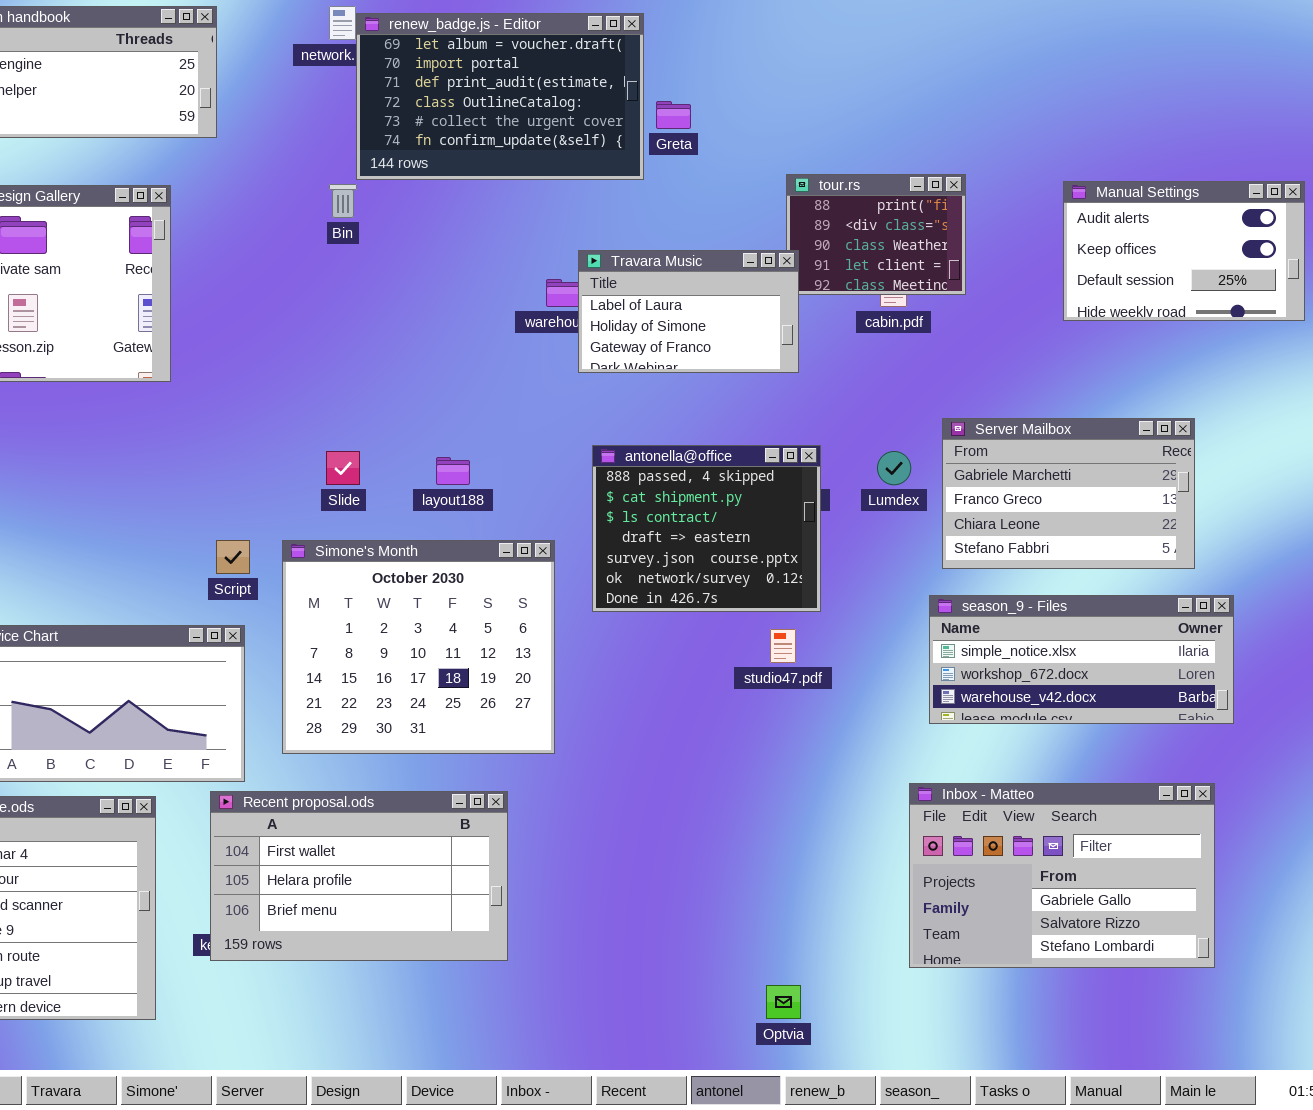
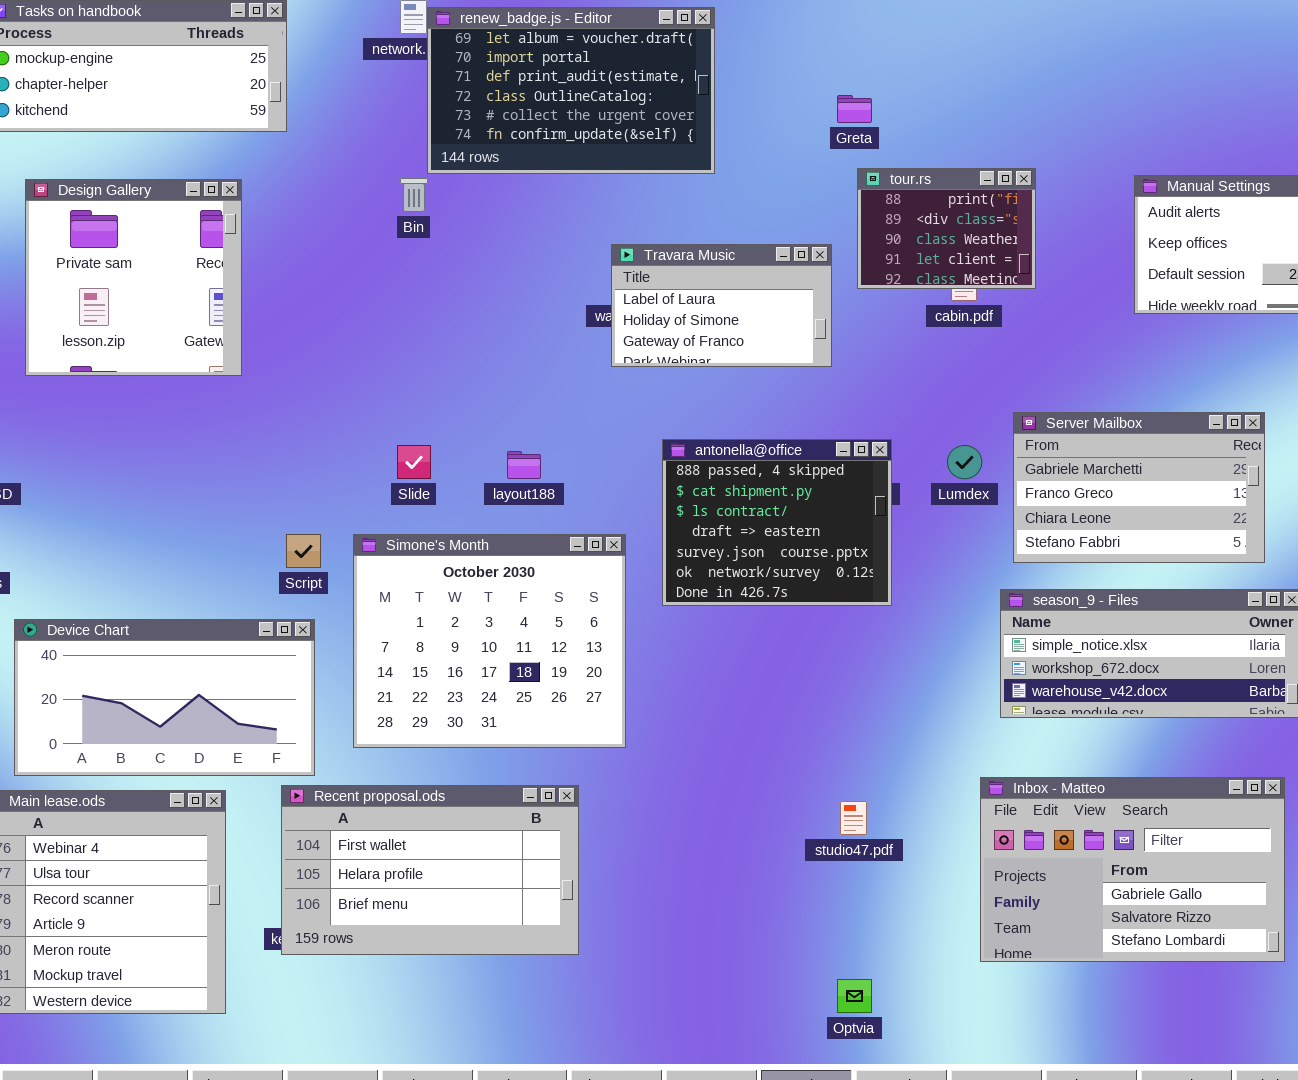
Greta: [656,101,691,129] -> [837,95,872,123], moved
Travara Music: [578,250,799,373] -> [611,244,832,367], moved
studio47.pdf: [770,629,796,663] -> [840,801,867,835], moved

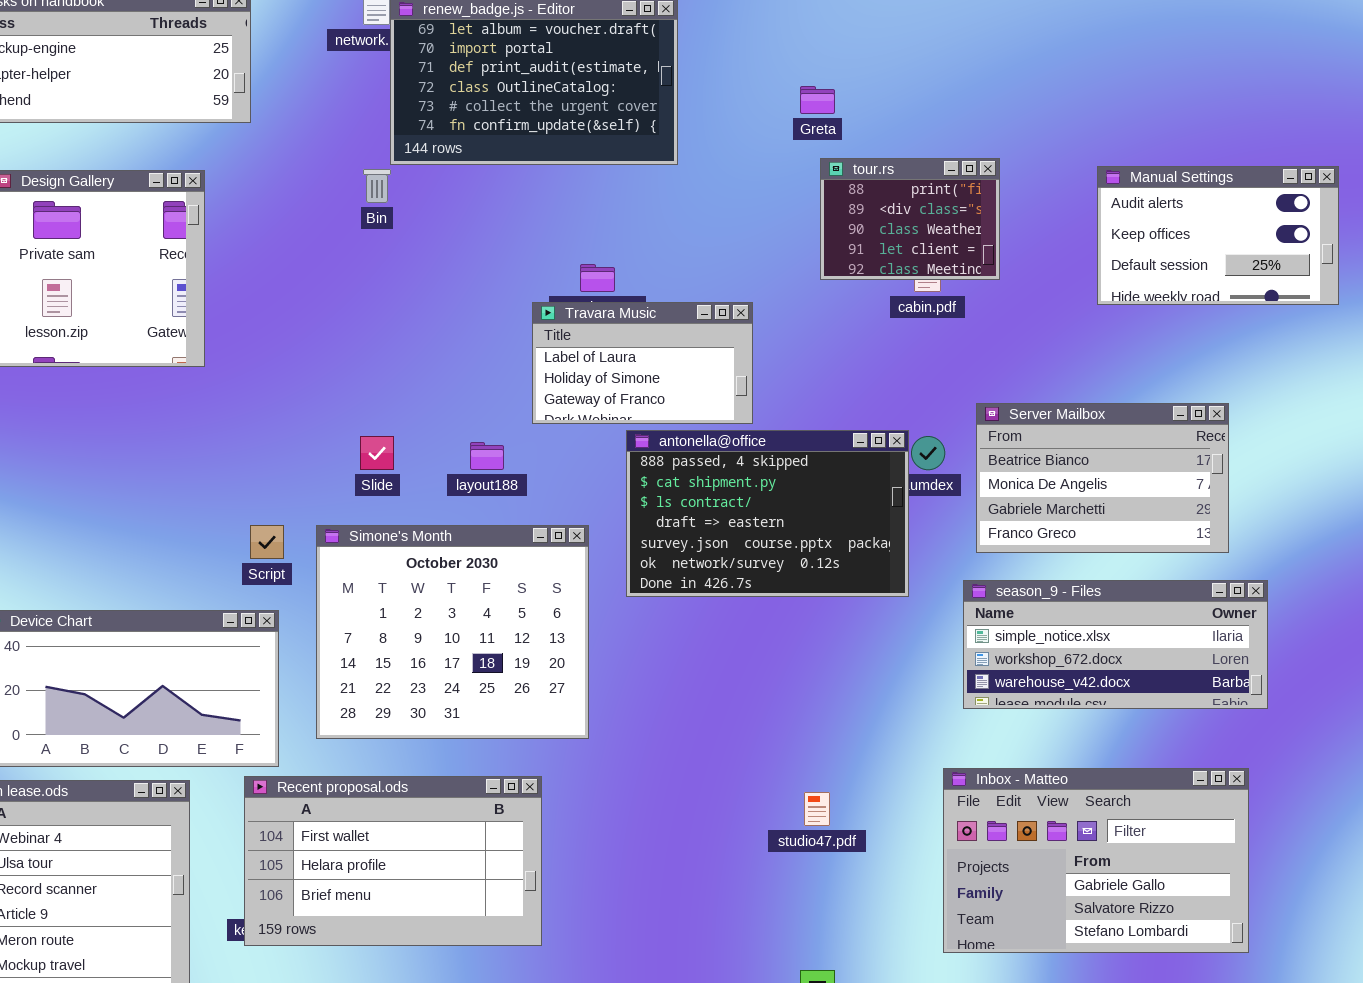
Travara Music: [611,244,832,367] -> [532,302,753,424], moved
Server Mailbox: [1013,412,1265,563] -> [976,403,1229,553], scrolled up 2 rows
antonella@office: [662,439,892,606] -> [626,430,909,597], resized

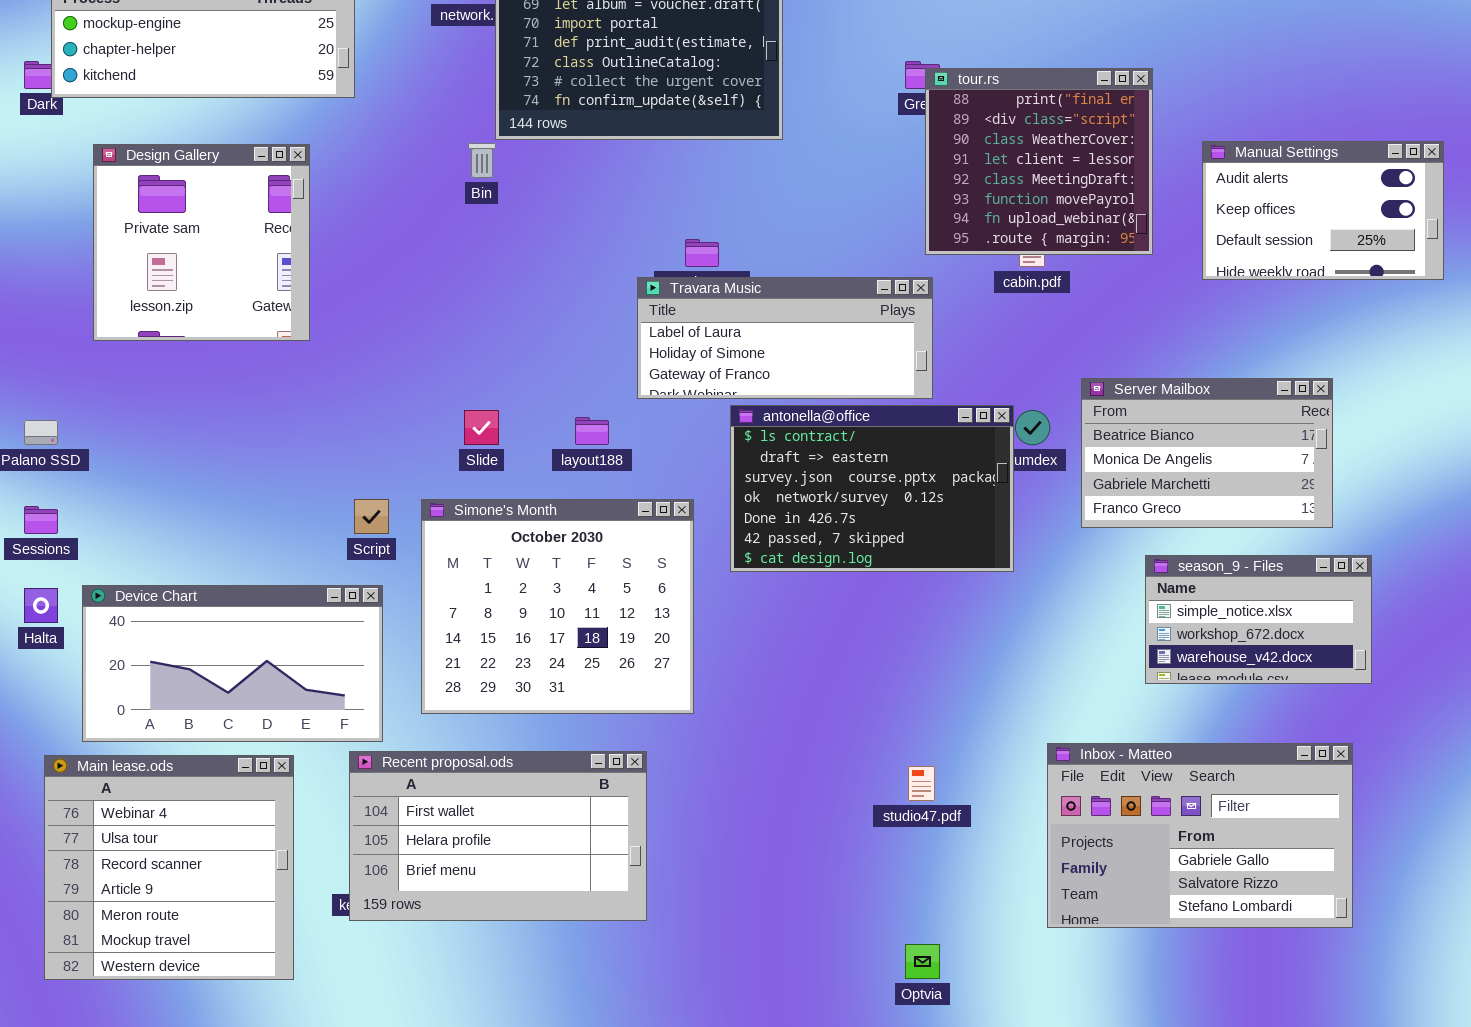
tour.rs: [820,158,1000,280] -> [925,68,1153,255], resized
Travara Music: [532,302,753,424] -> [637,277,933,399], resized
antonella@office: [626,430,909,597] -> [730,405,1014,572], scrolled down 2 rows
season_9 - Files: [963,580,1268,709] -> [1145,555,1372,684], resized

